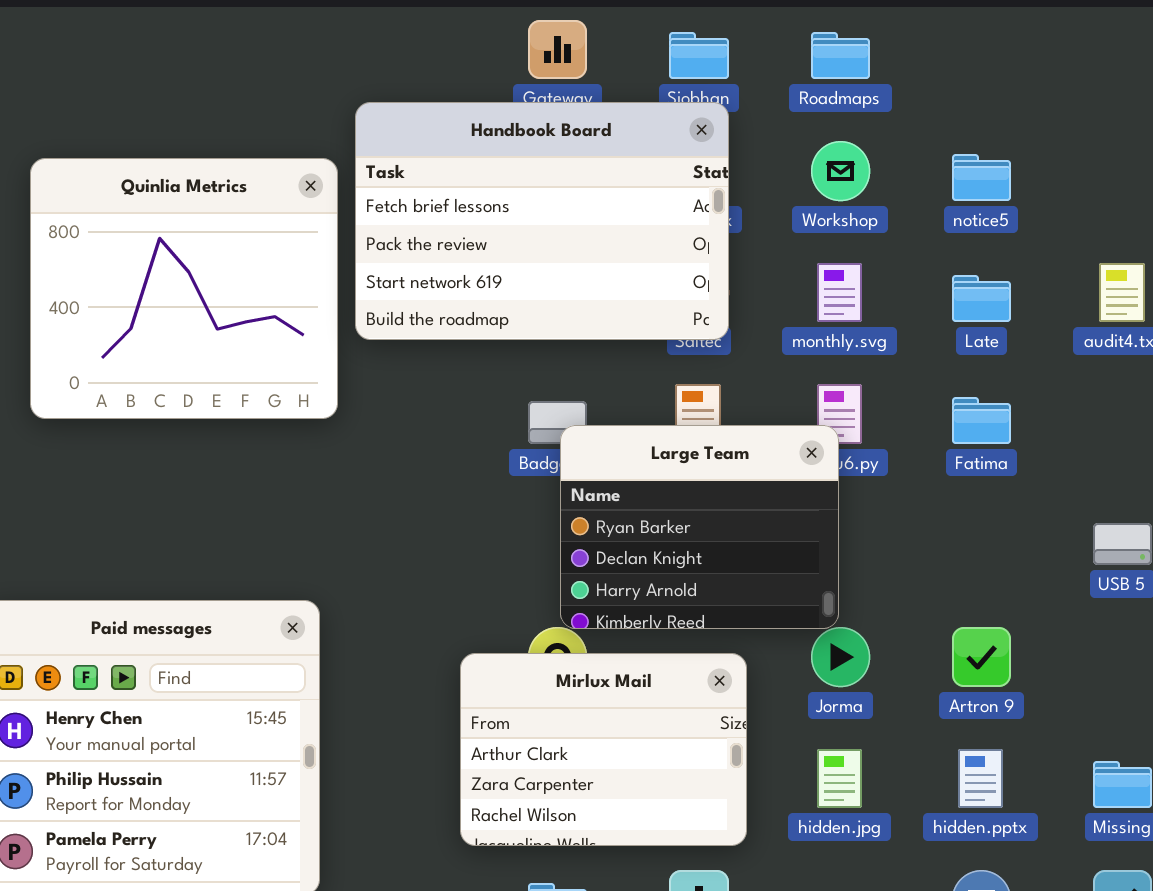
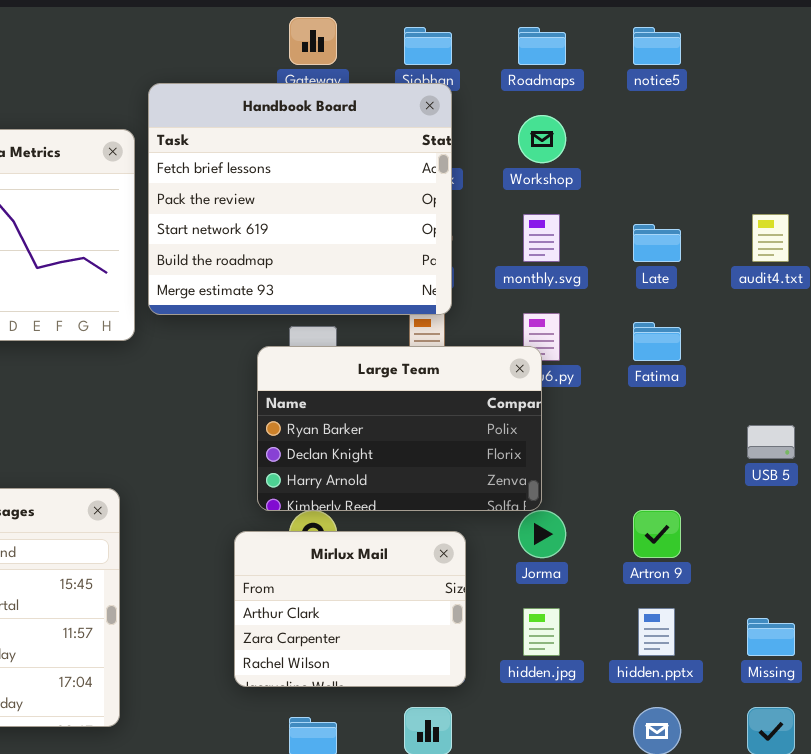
Handbook Board: [355,102,729,340] -> [148,83,452,315], resized
notice5: [952,154,1011,201] -> [633,27,681,65], moved
Large Team: [560,425,839,629] -> [257,346,542,511], resized

